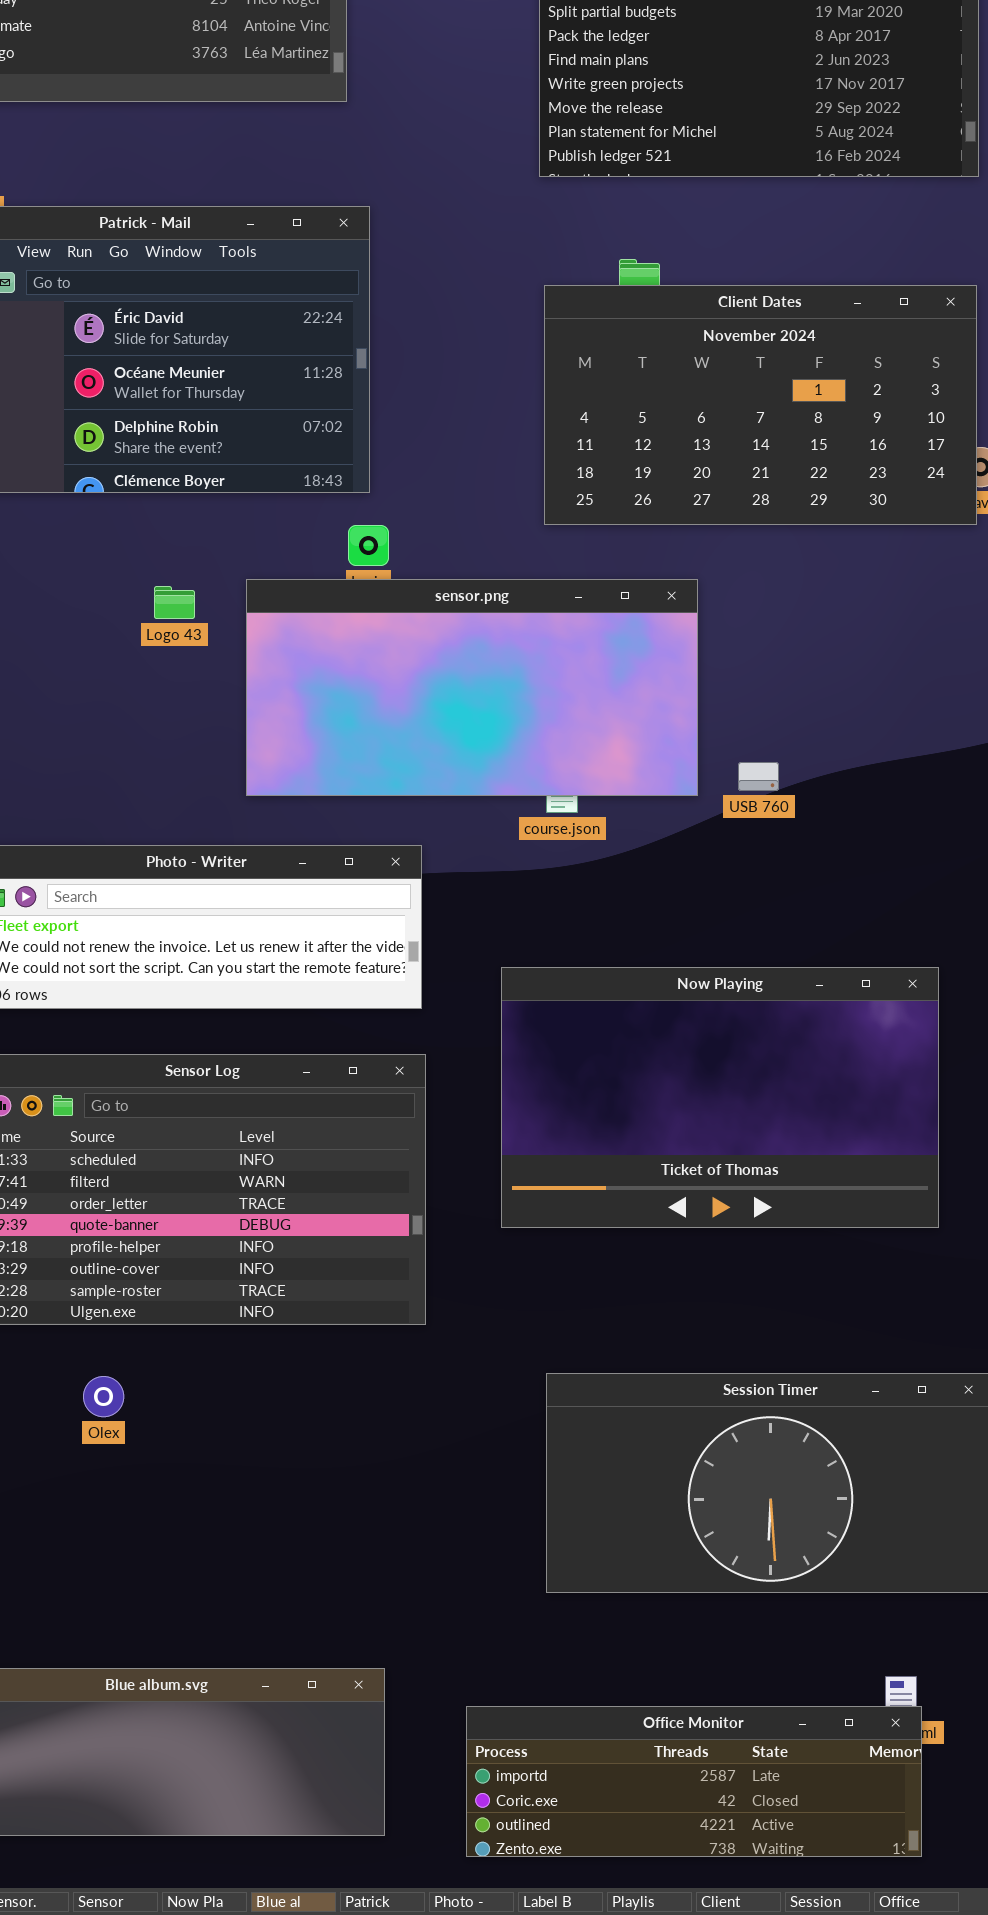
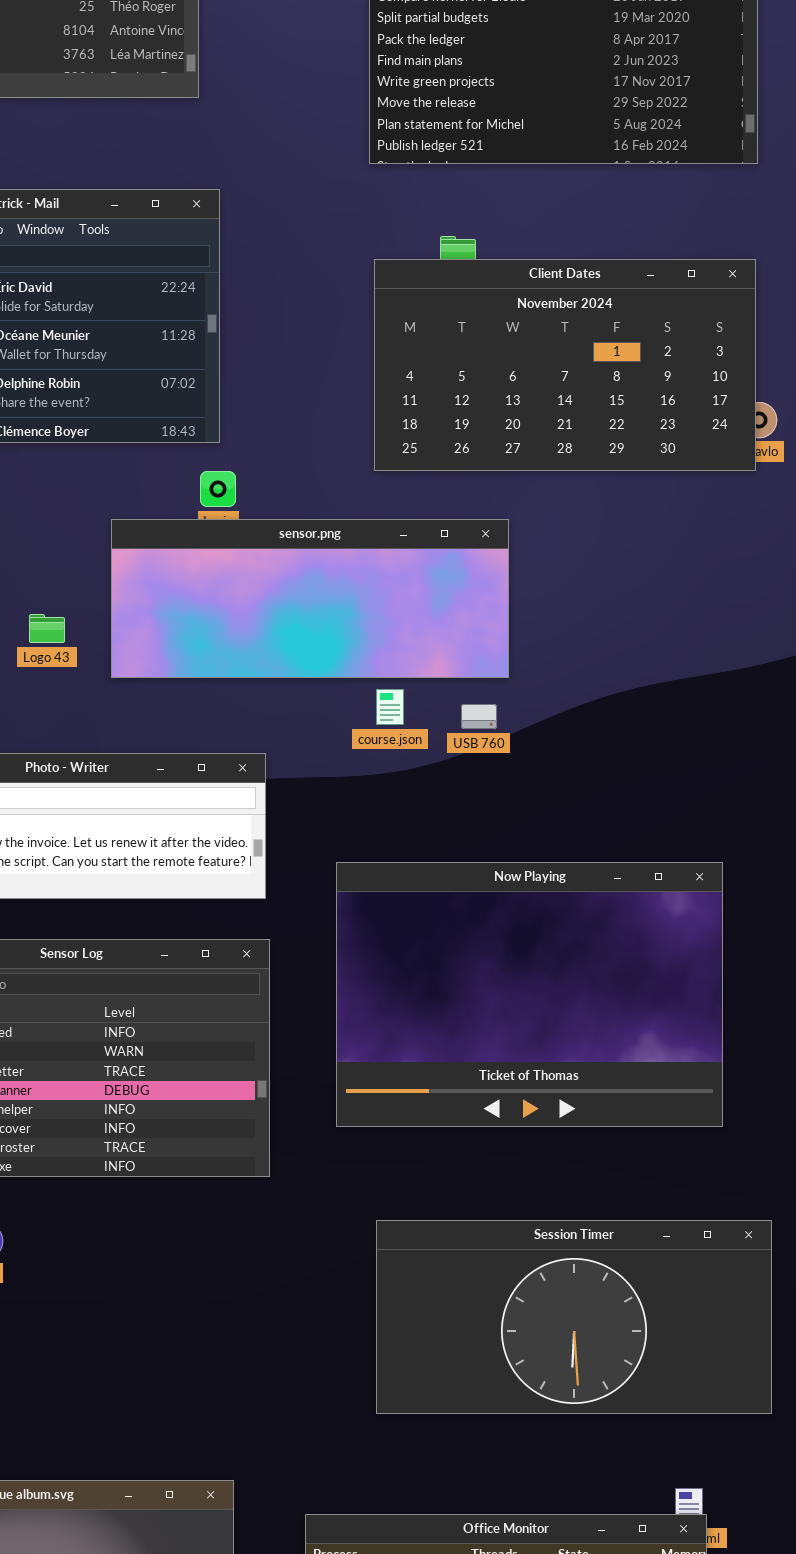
sensor.png: [246,579,698,796] -> [111,519,509,678], resized
Logo 43: [154,586,195,619] -> [29,614,65,643], moved
USB 760: [738,762,779,791] -> [461,704,497,729], moved
Now Playing: [501,967,939,1228] -> [336,862,723,1127], resized

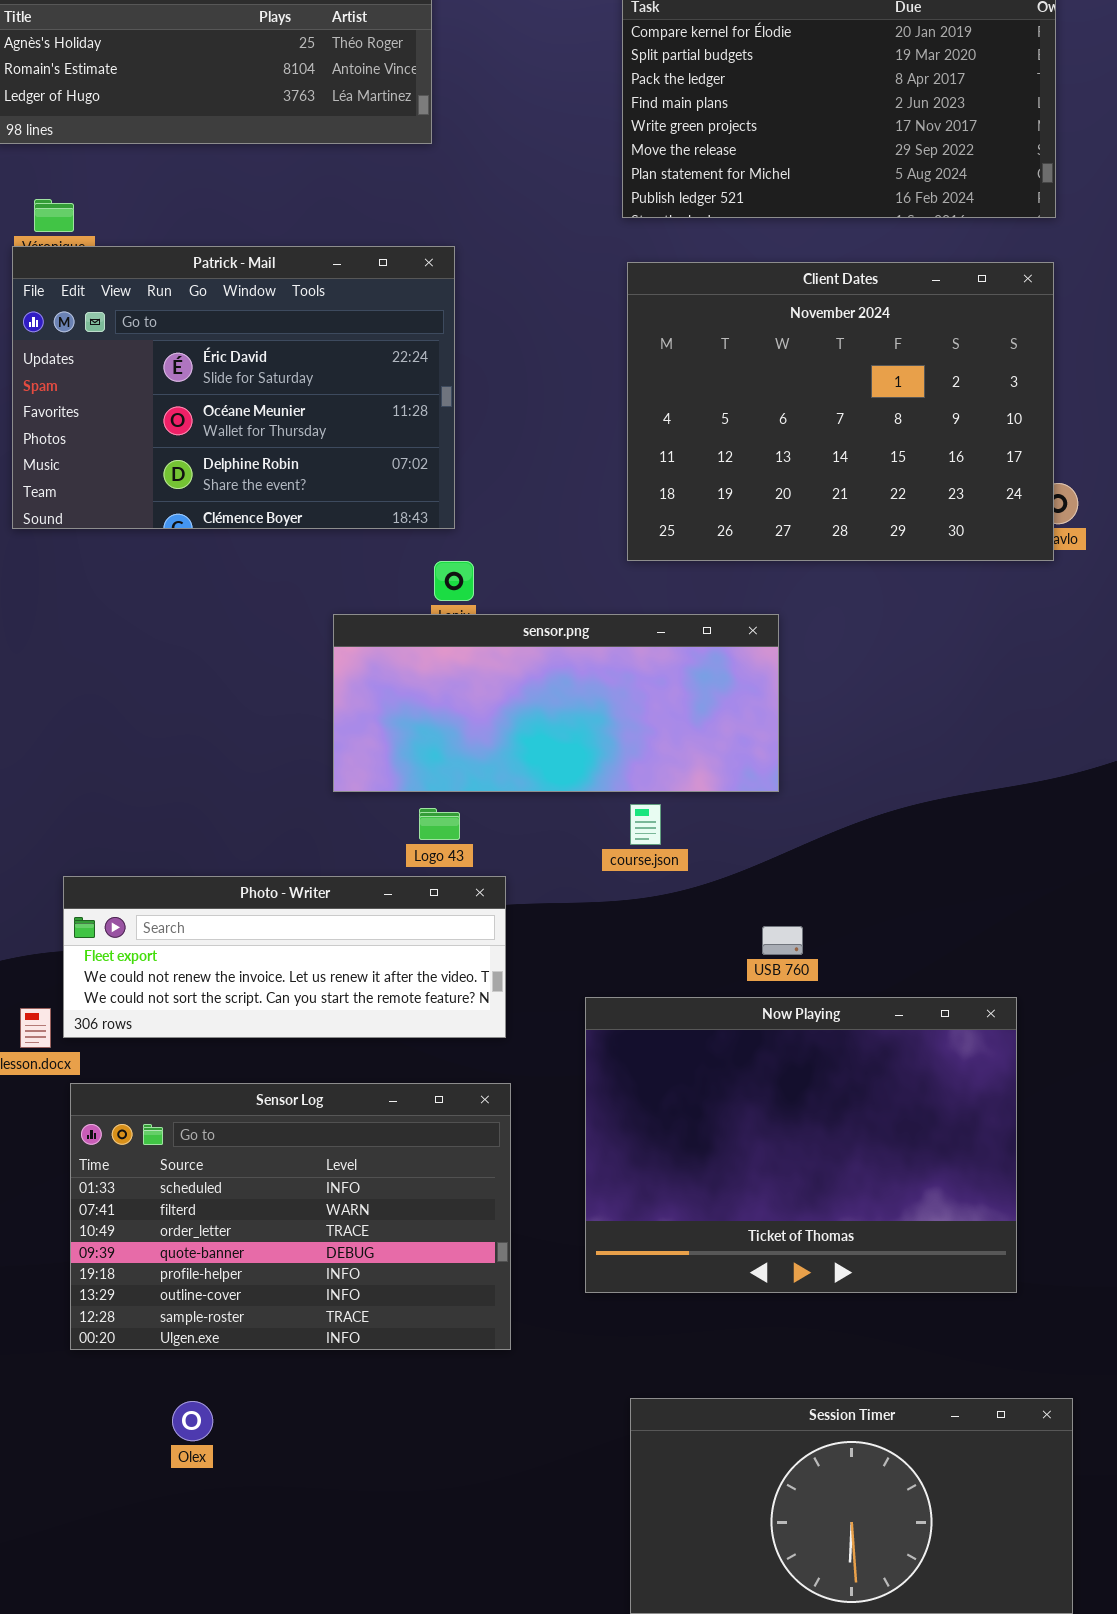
Client Dates: [374,259,756,471] -> [627,262,1054,561], resized
Logo 43: [29,614,65,643] -> [419,808,460,840], moved
USB 760: [461,704,497,729] -> [762,926,803,955], moved

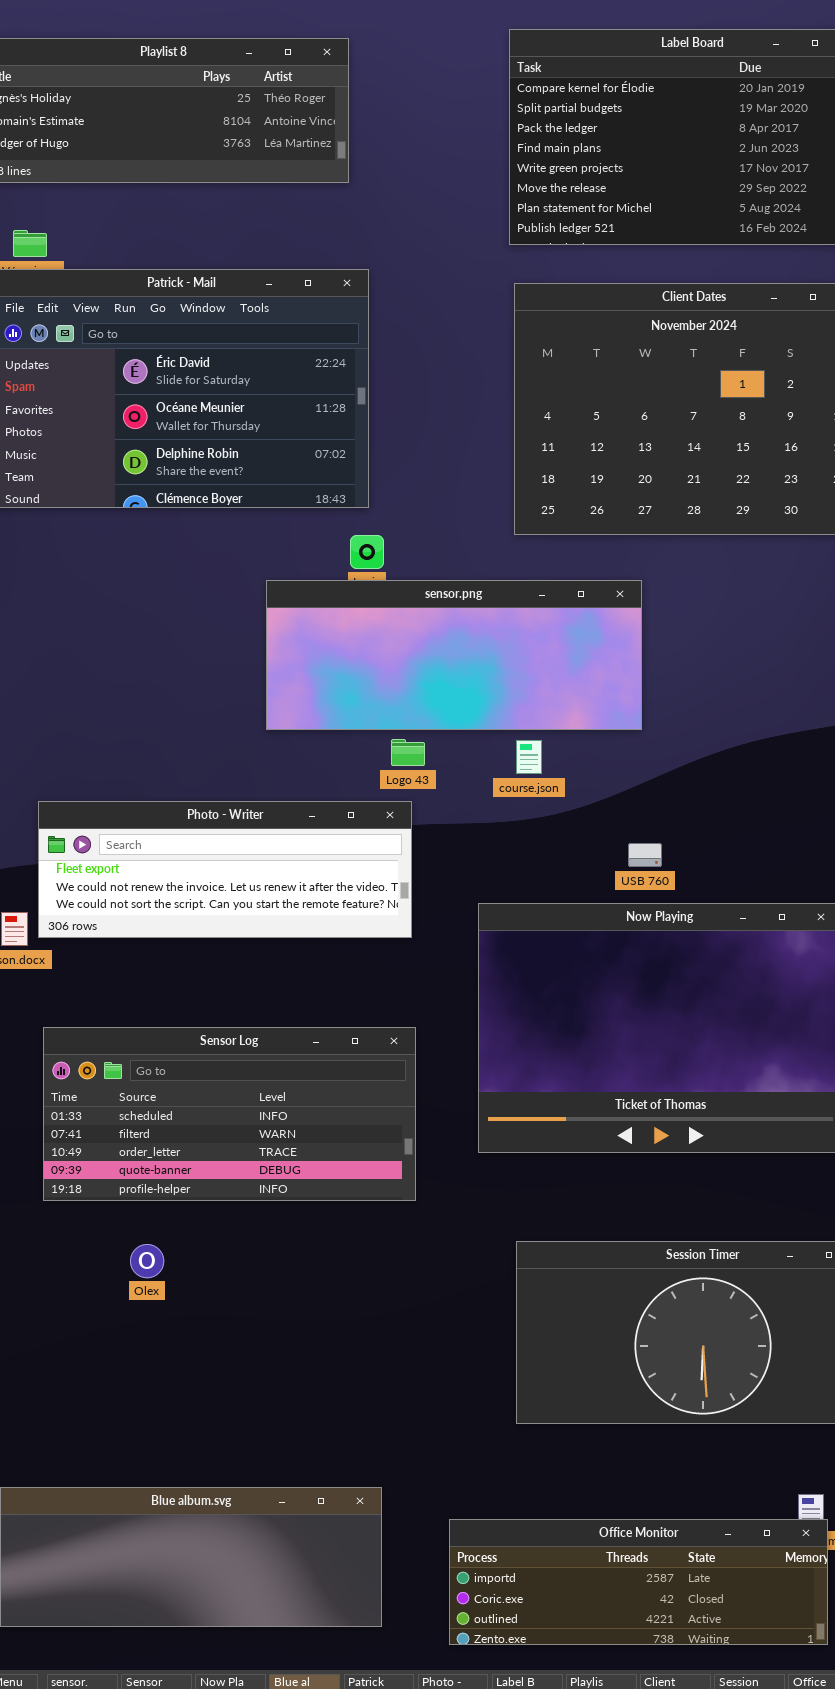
Logo 43: [419,808,460,840] -> [391,739,425,766], moved
Sensor Log: [70,1083,511,1350] -> [43,1027,416,1201], resized

